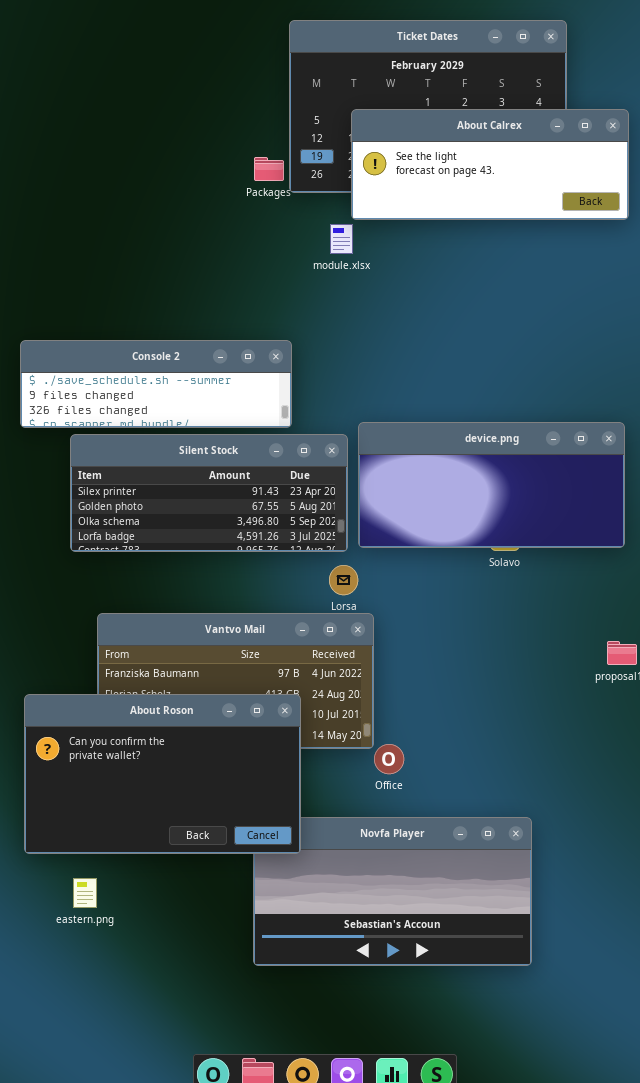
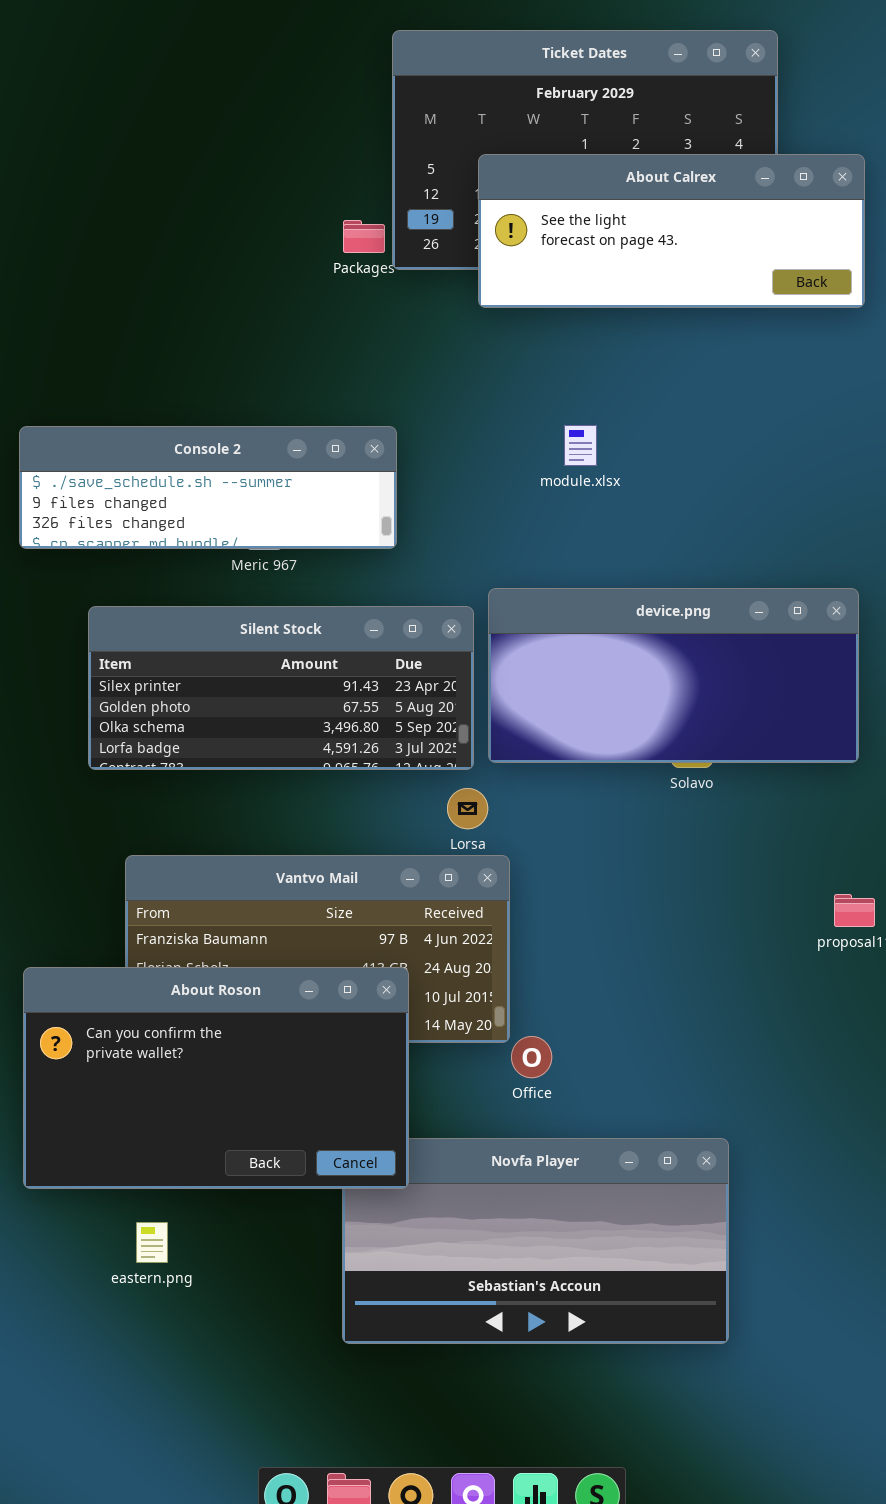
module.xlsx: [330,224,353,254] -> [564,425,597,466], moved
Console 2: [20,340,292,428] -> [19,426,397,549], moved
eastern.png: [73,878,97,908] -> [136,1222,168,1263], moved

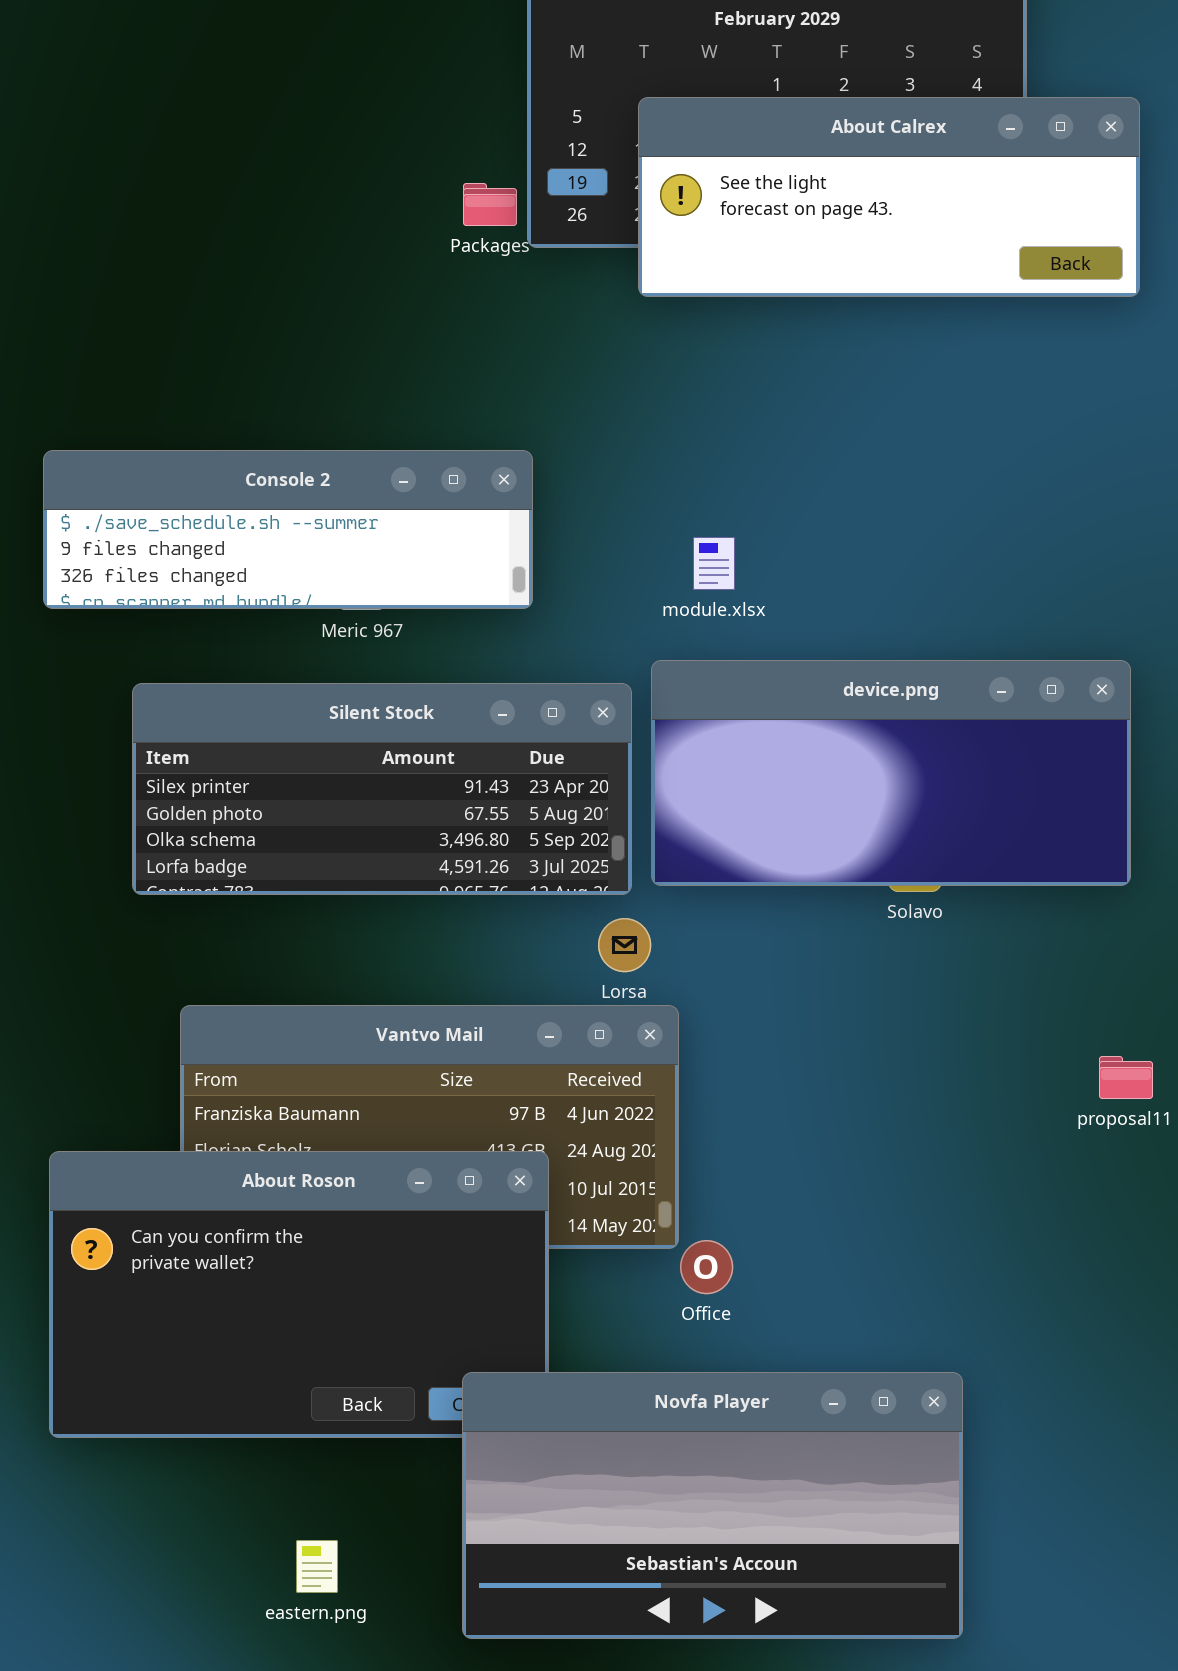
module.xlsx: [564,425,597,466] -> [693,537,735,590], moved
Novfa Player: [342,1138,729,1344] -> [462,1372,963,1639], raised
eastern.png: [136,1222,168,1263] -> [296,1540,338,1593], moved

